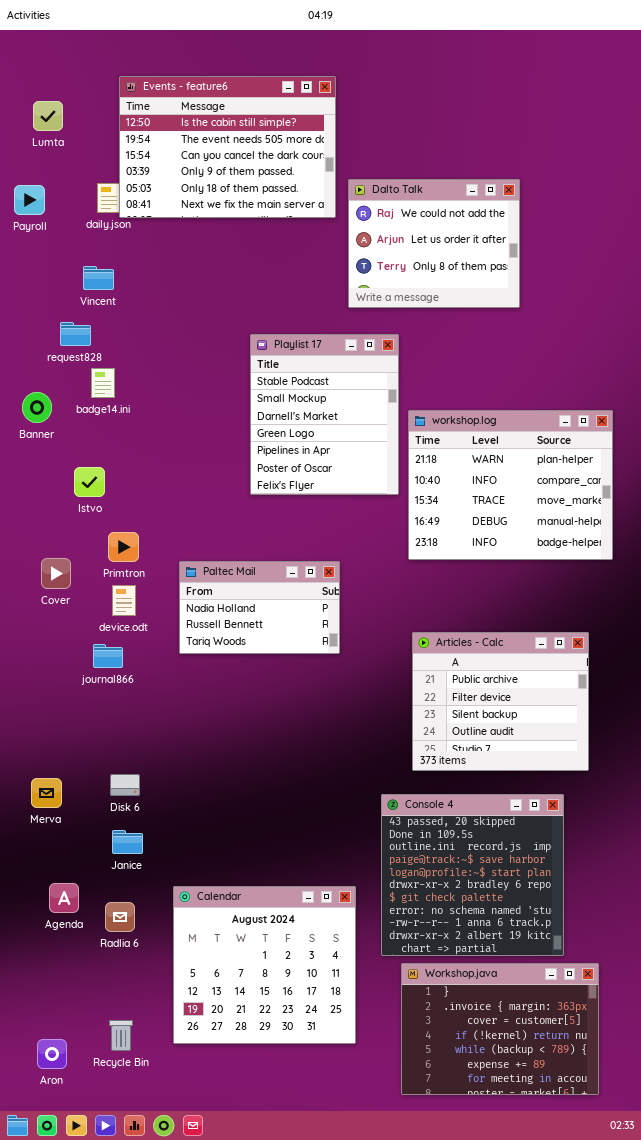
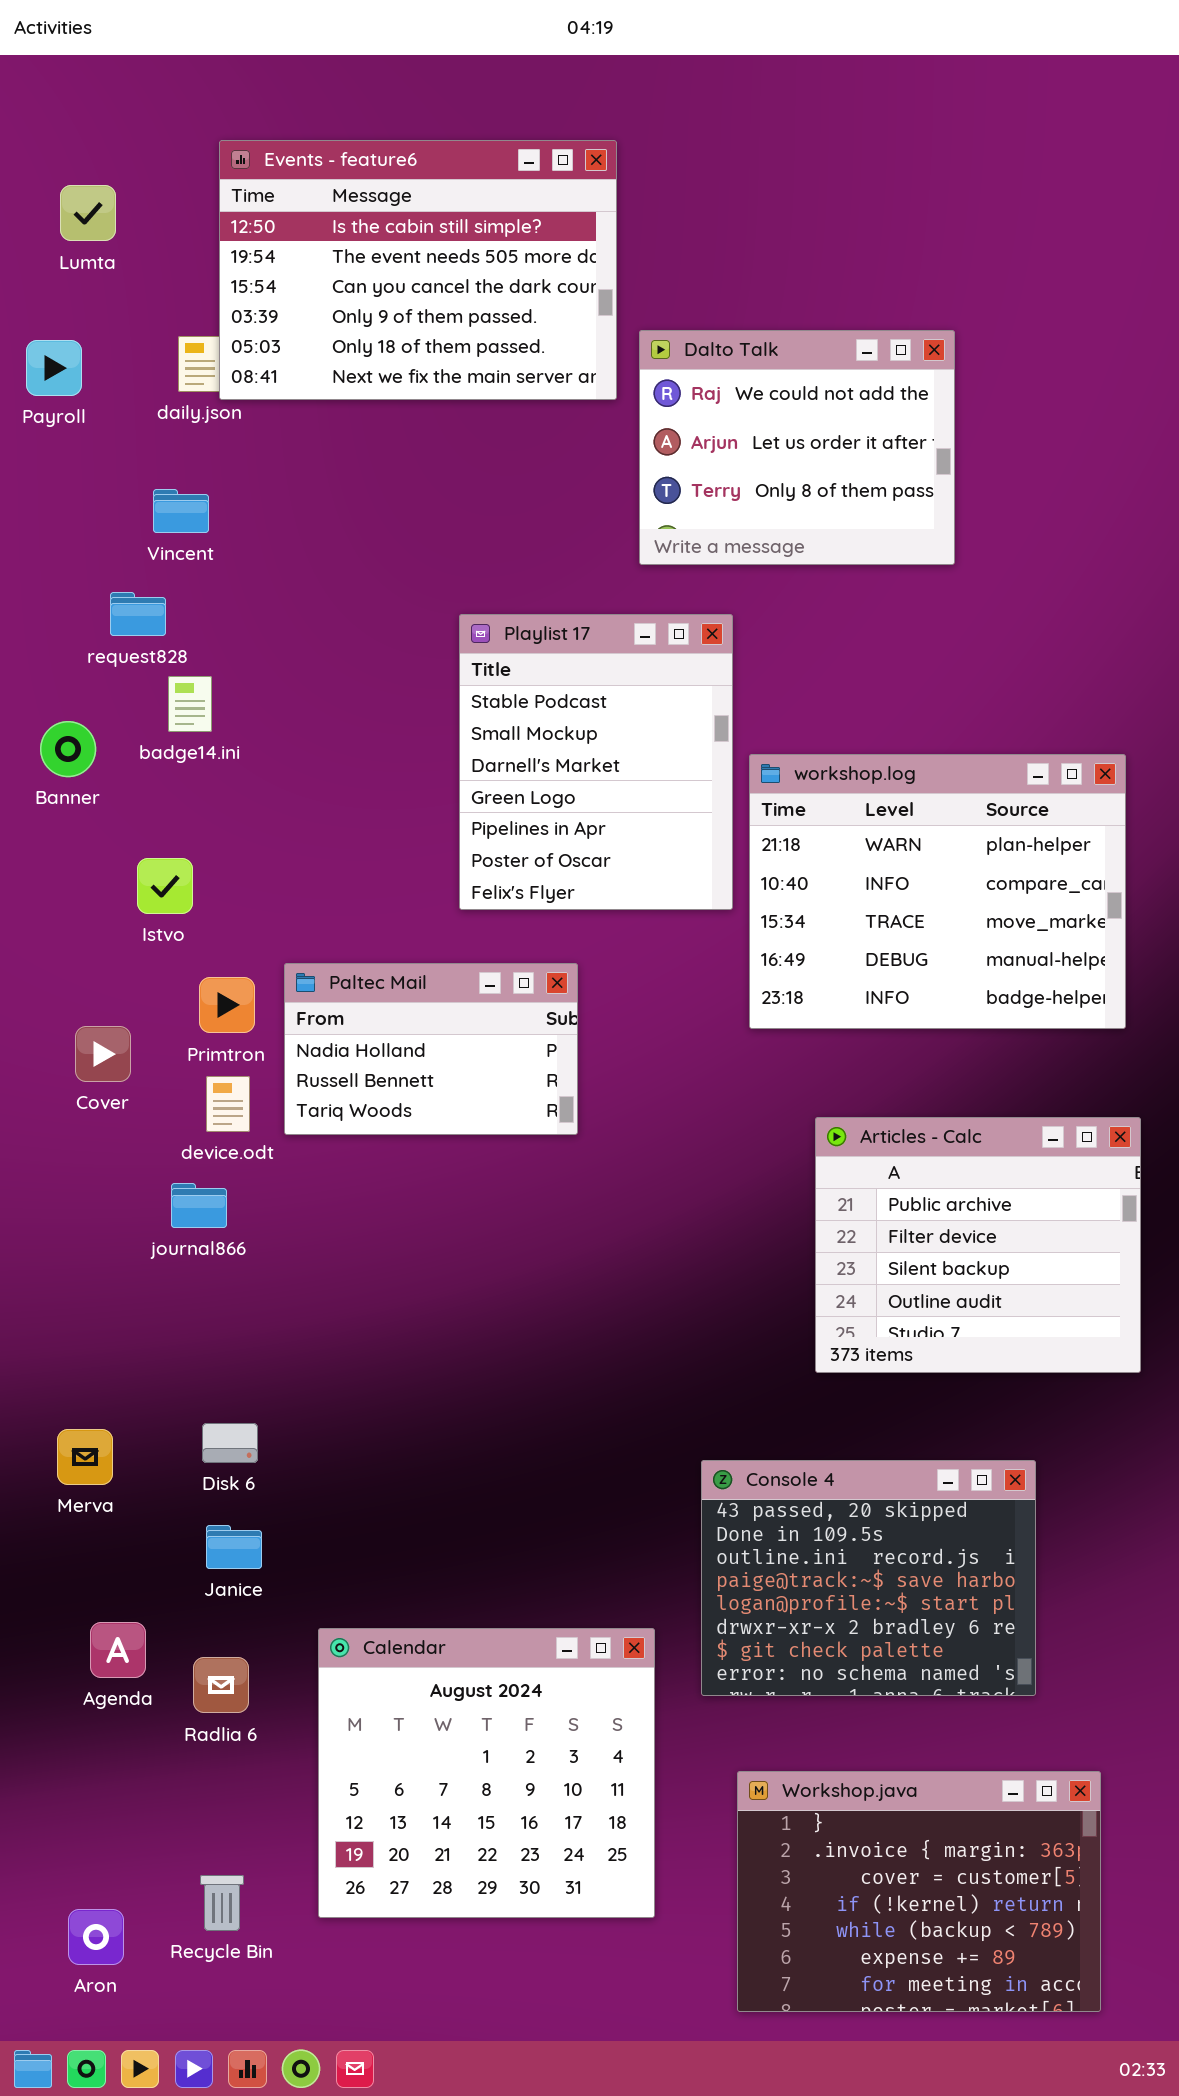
Paltec Mail: [179,561,340,654] -> [284,963,578,1135], moved
Articles - Calc: [412,632,589,771] -> [815,1117,1141,1373], moved
Console 4: [381,794,564,956] -> [701,1460,1036,1696], resized

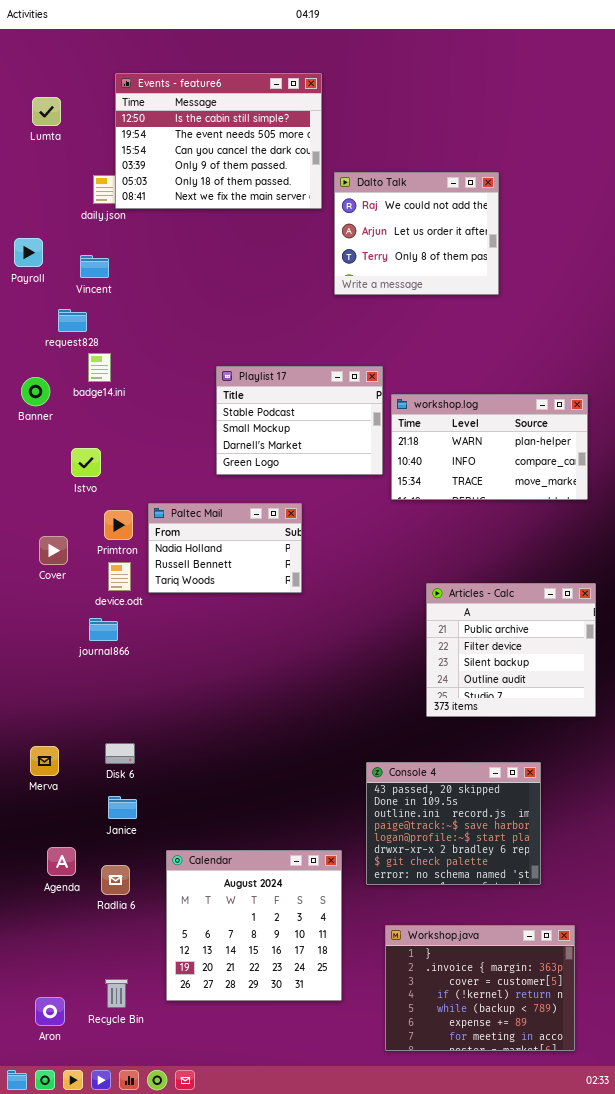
Payroll: [26,340,82,396] -> [14,238,43,267], moved
Playlist 17: [459,614,733,910] -> [216,366,383,475], resized
workshop.log: [749,754,1126,1029] -> [391,394,588,500], resized

